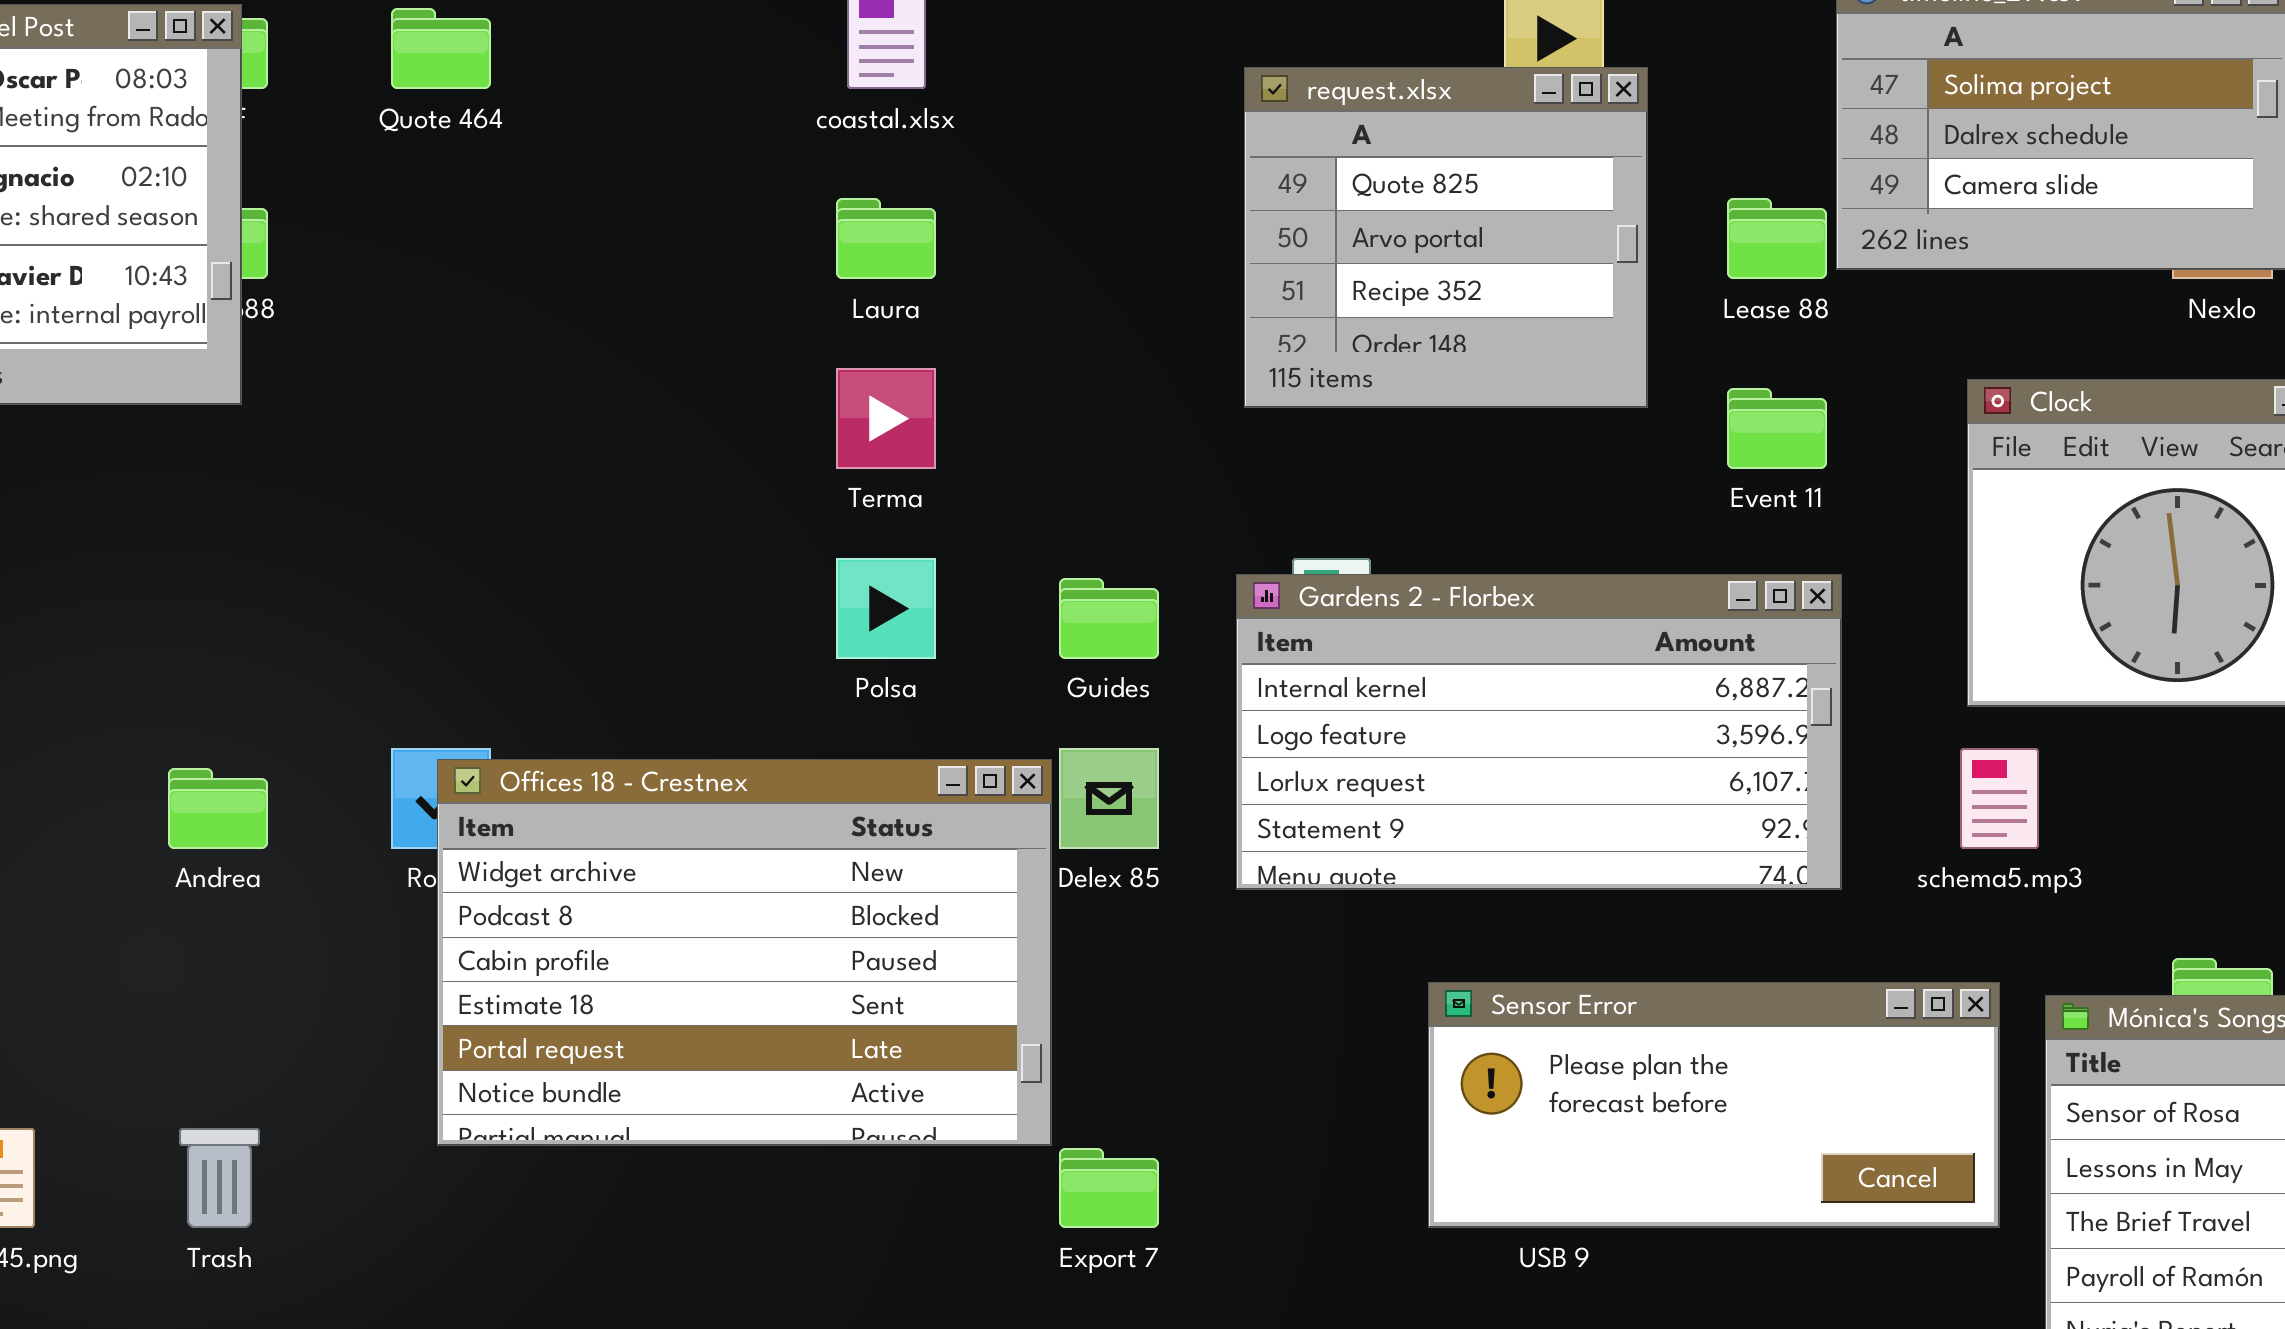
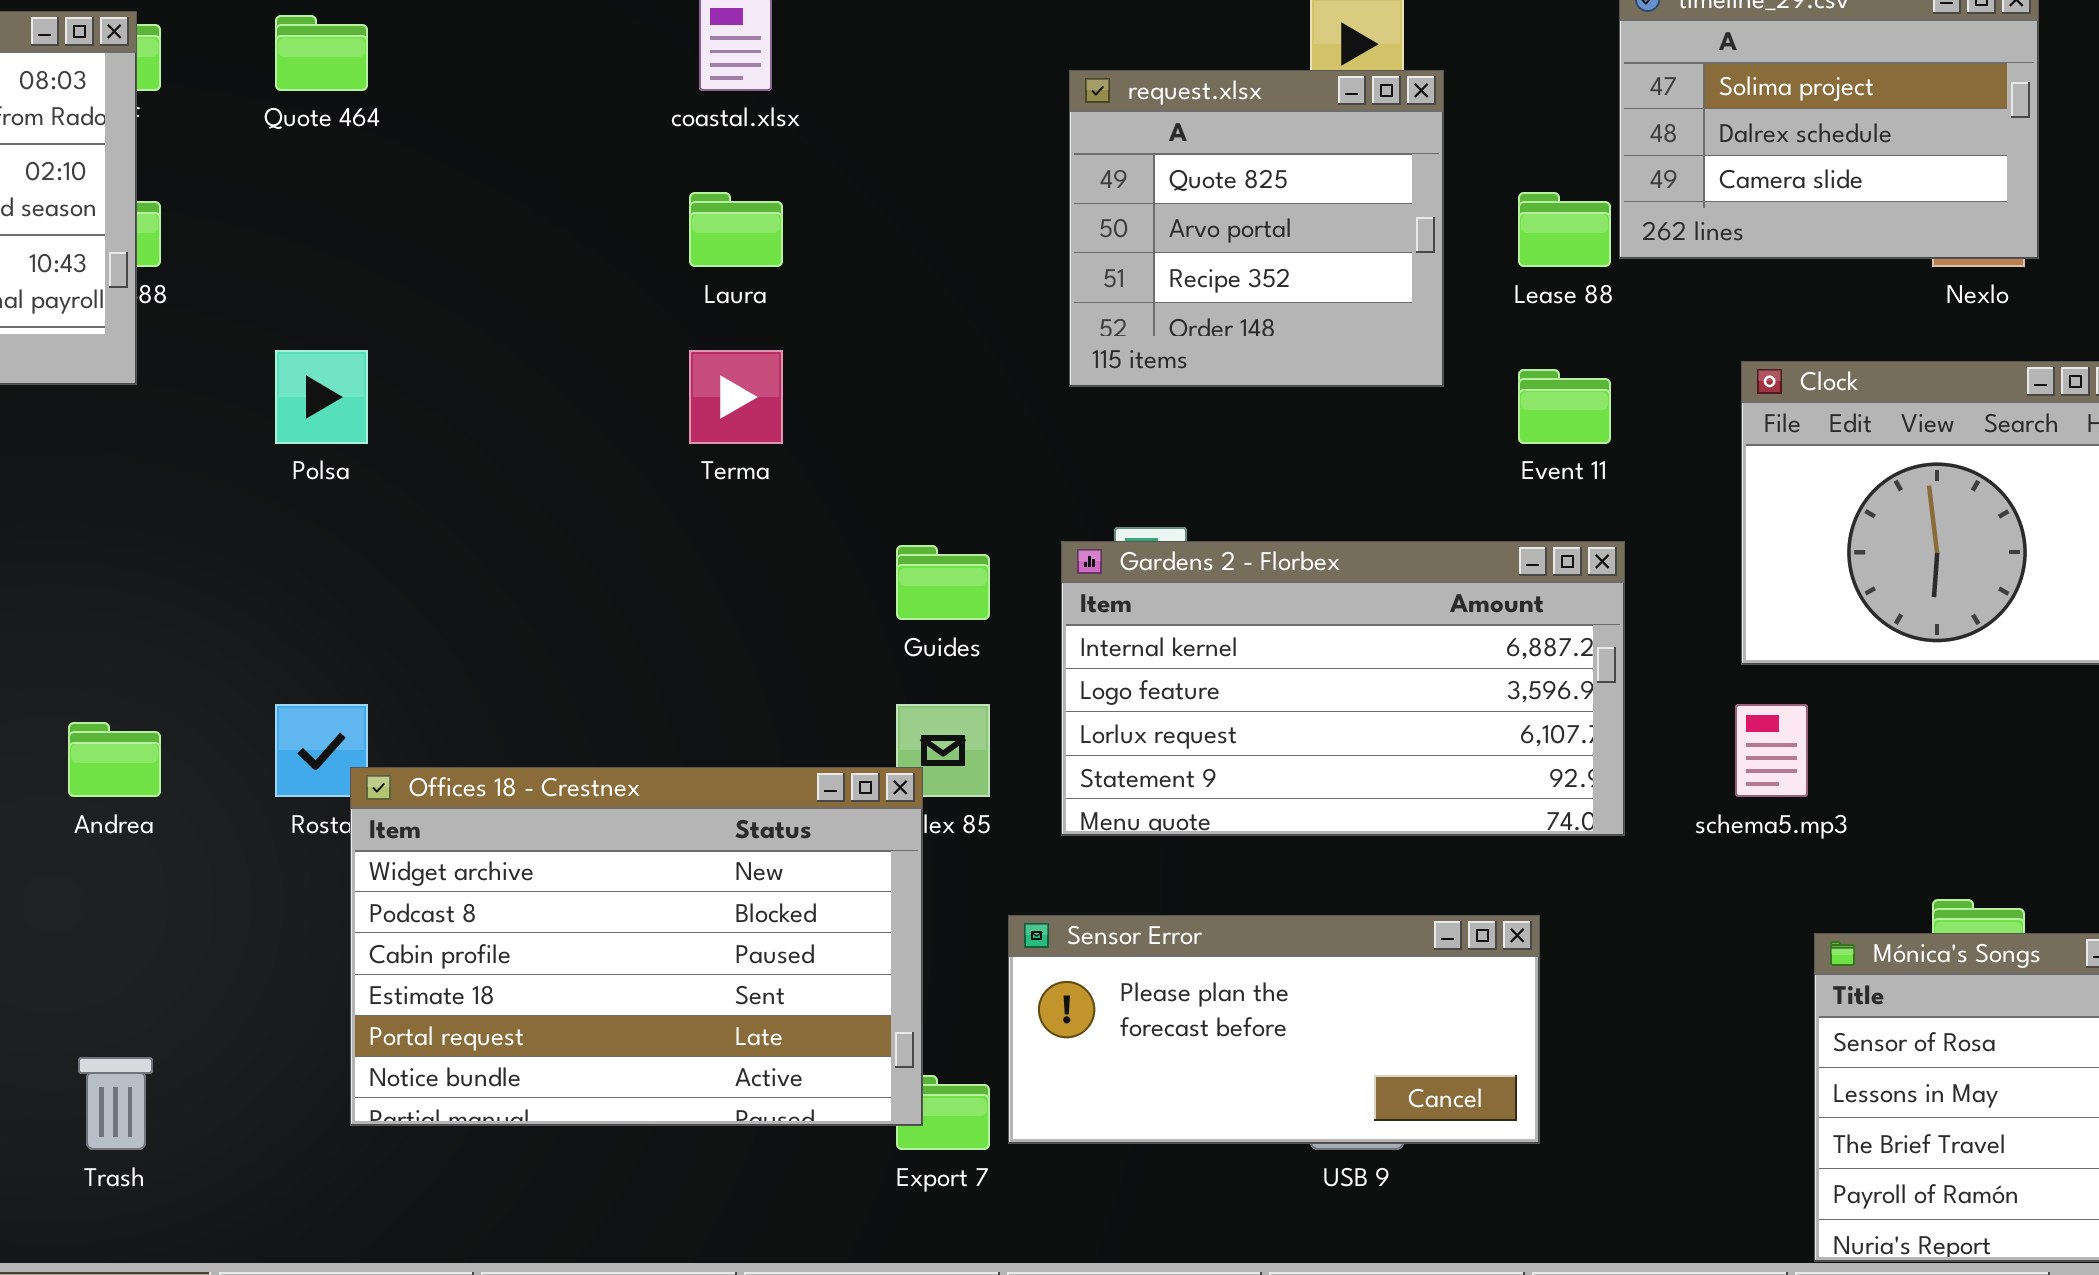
Polsa: [836,558,936,659] -> [275,350,368,444], moved
Offices 18 - Crestnex: [437,759,1052,1146] -> [350,767,923,1126], moved
Sensor Error: [1428,982,2000,1228] -> [1008,915,1540,1144], moved

